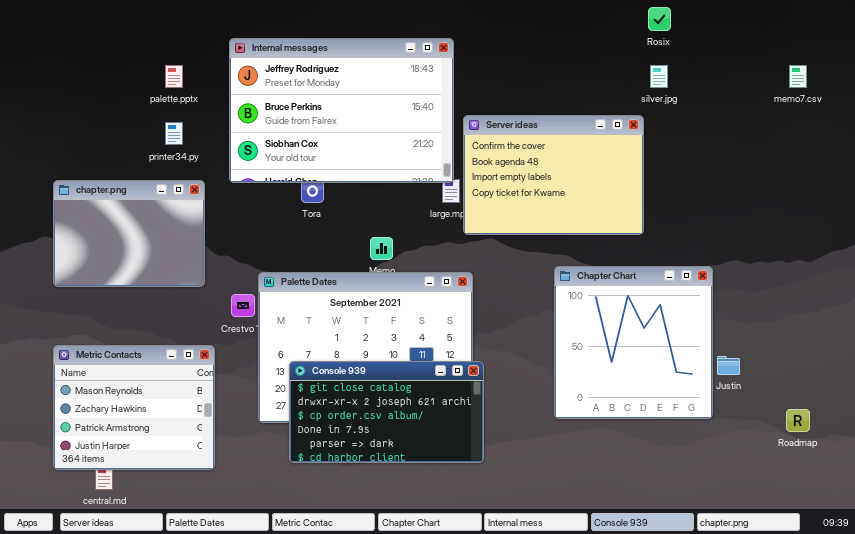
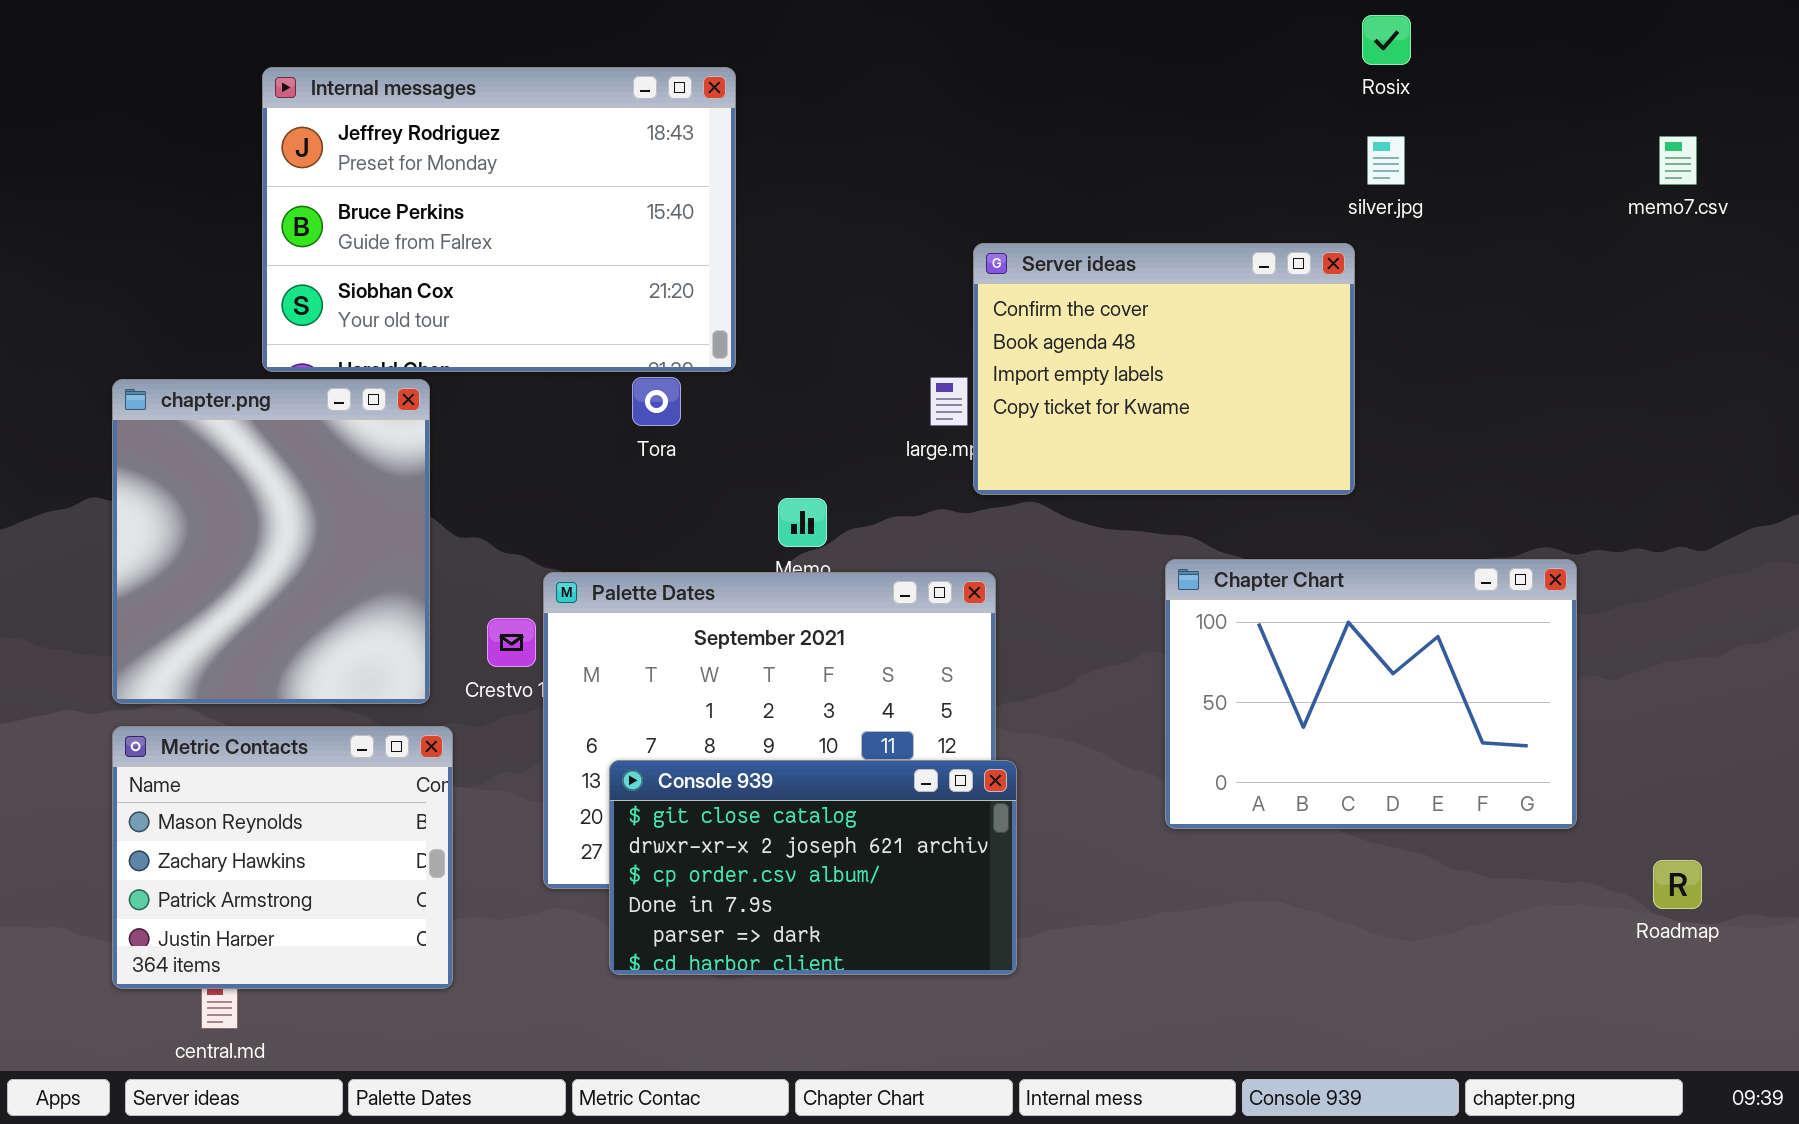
Internal messages: [229,38,454,183] -> [262,67,736,372], moved
chapter.png: [53,180,205,287] -> [112,379,430,704], resized
Chapter Chart: [554,266,713,419] -> [1165,559,1577,829], resized

